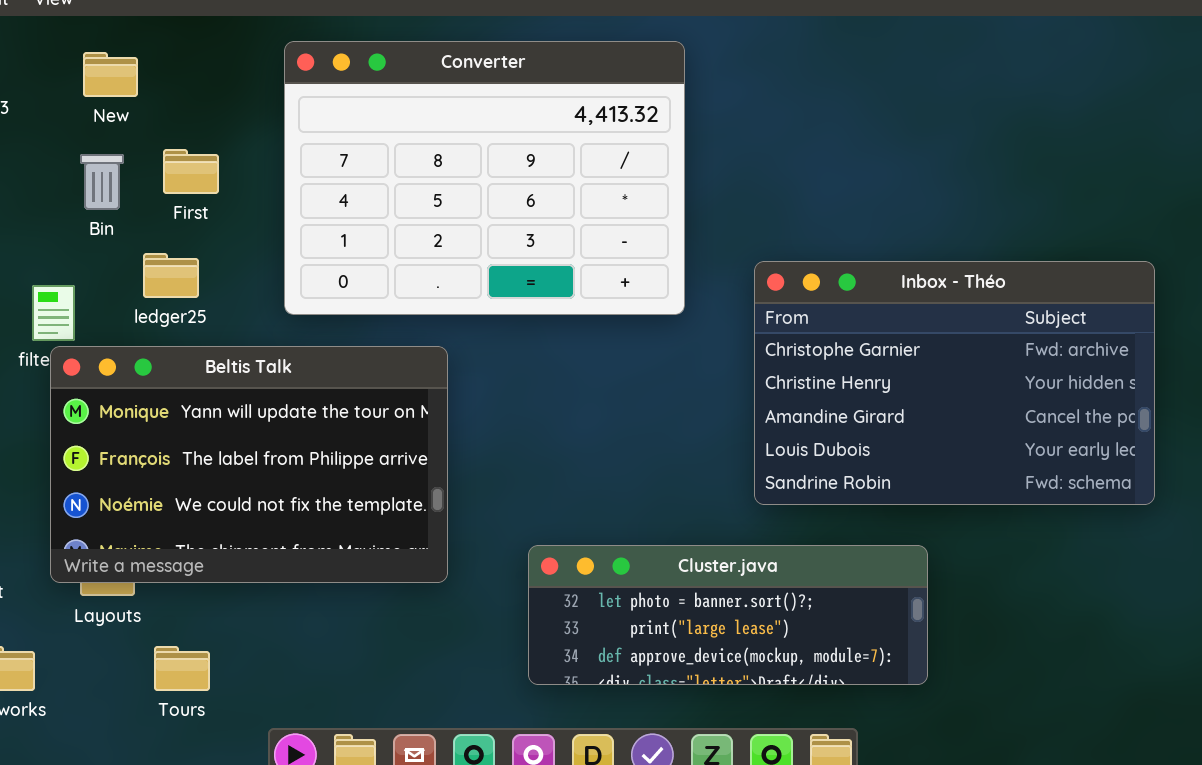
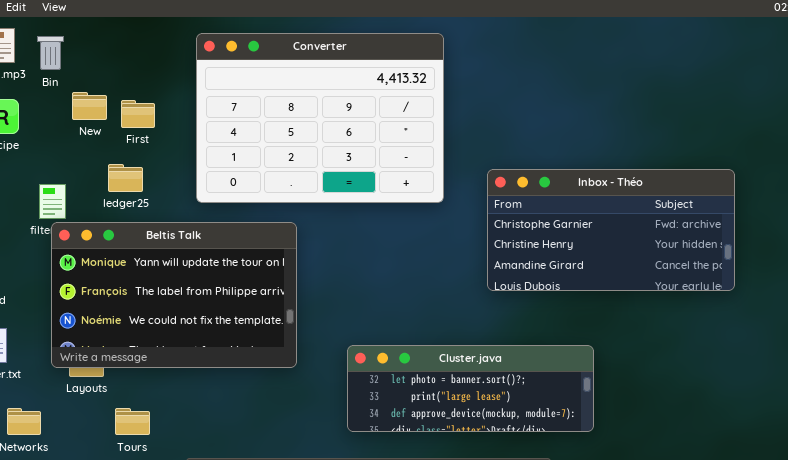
New: [83,52,138,97] -> [72,92,107,120], moved
Bin: [80,154,124,210] -> [37,36,64,70], moved
Inbox - Théo: [754,261,1155,505] -> [487,169,735,291], resized

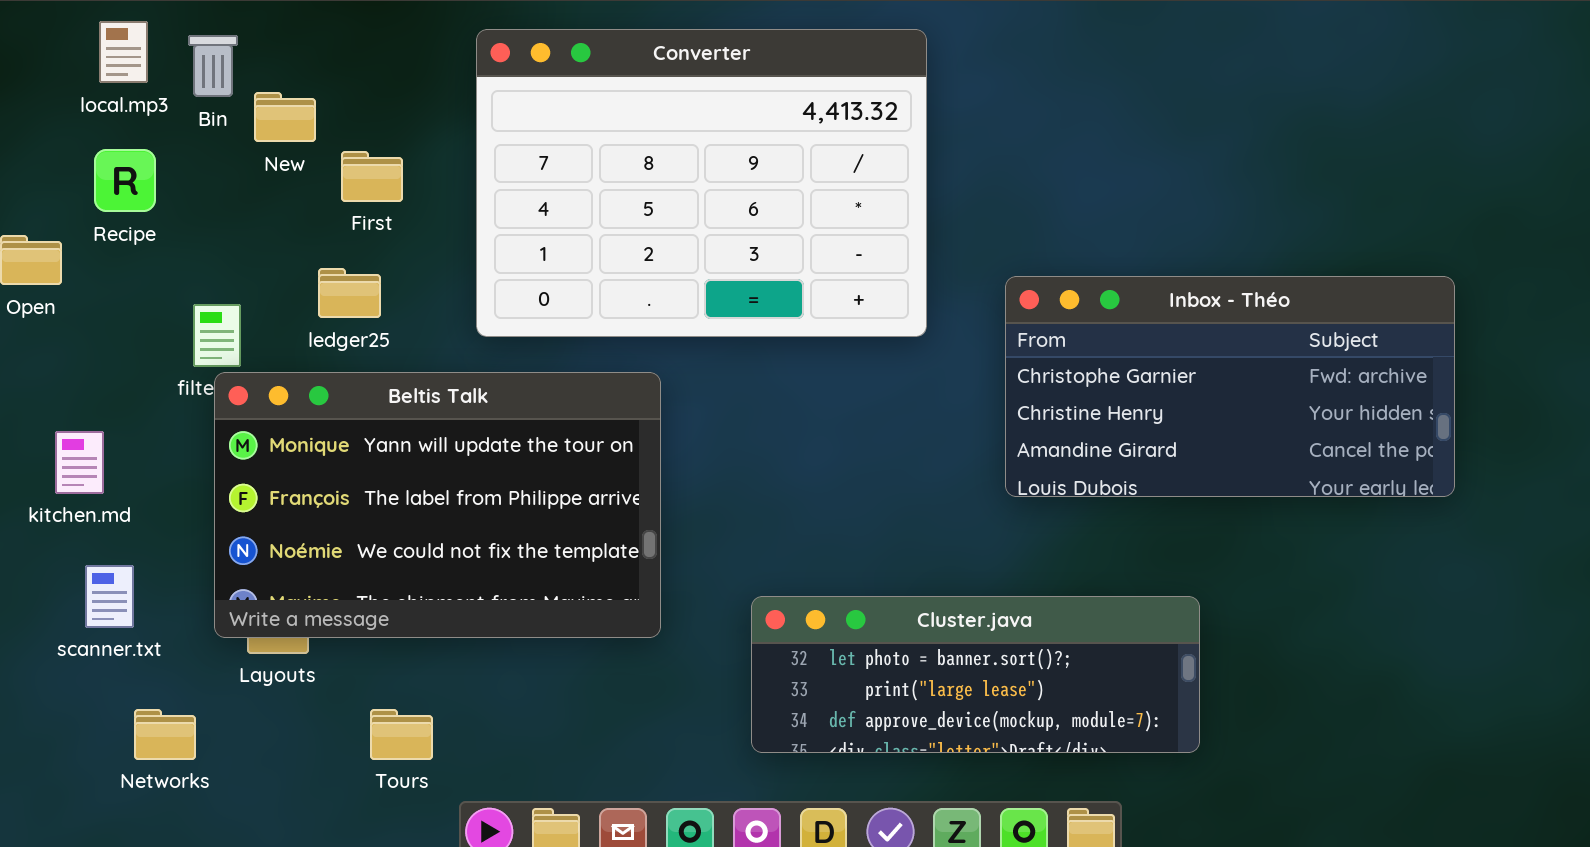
New: [72,92,107,120] -> [254,92,316,142], moved
Tours: [115,408,150,435] -> [370,709,433,760], moved

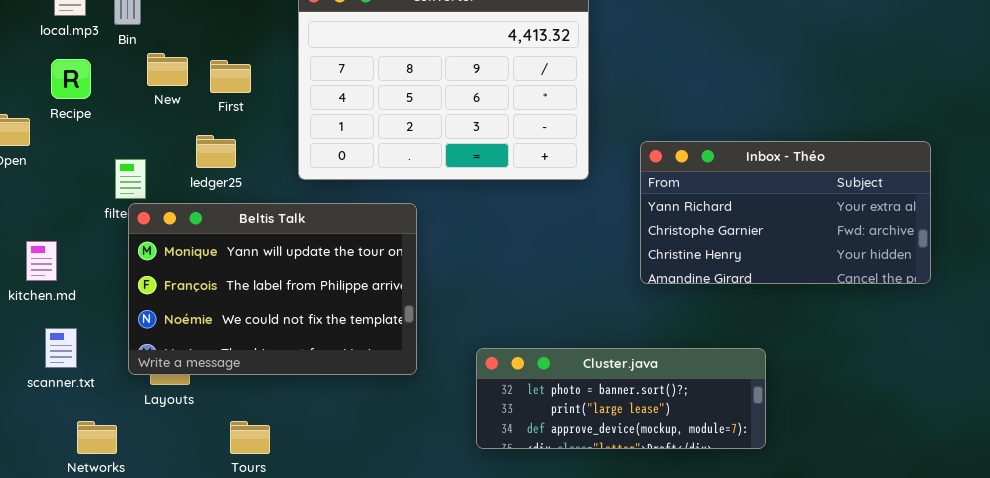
New: [254,92,316,142] -> [147,53,188,86], moved
Inbox - Théo: [1005,276,1455,497] -> [640,141,931,284], scrolled up 1 row

